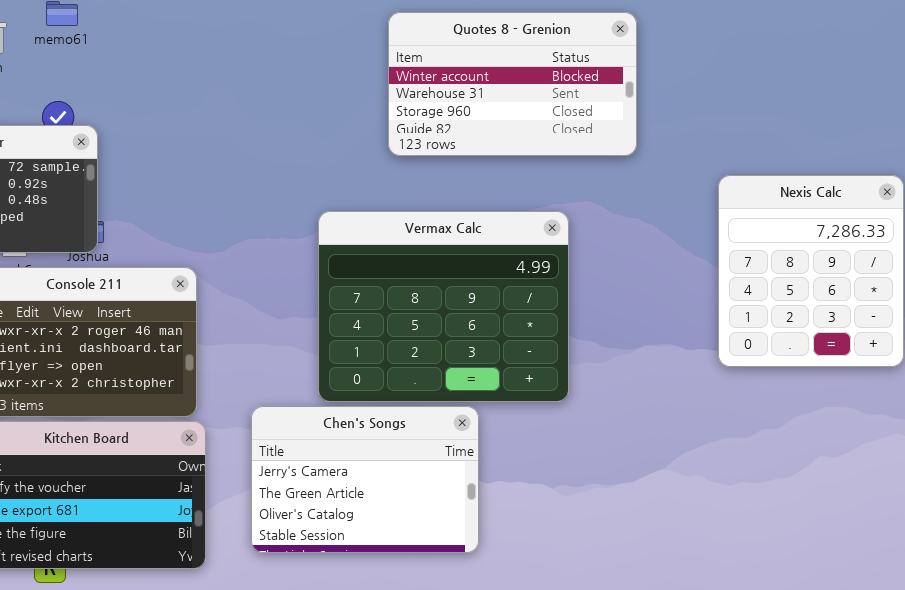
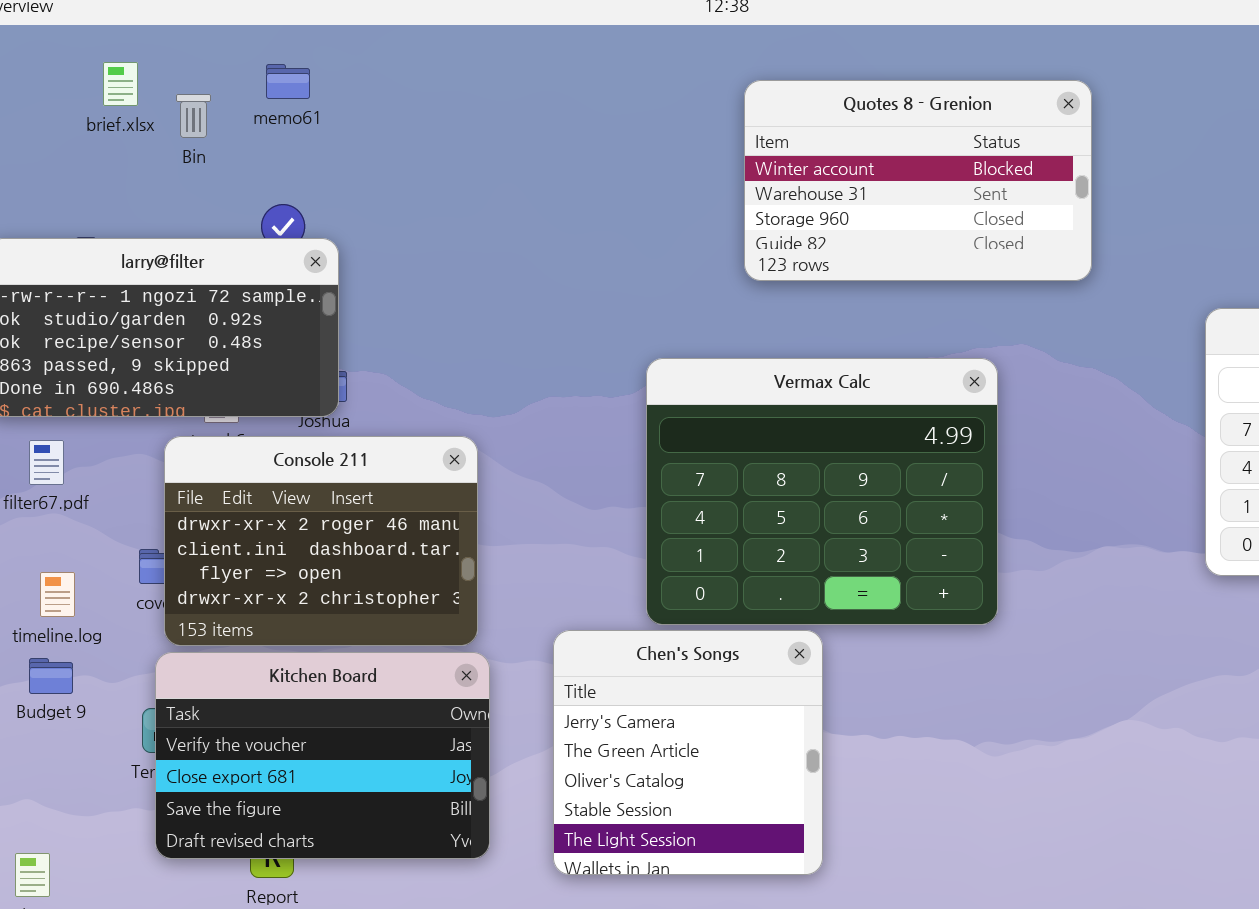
Chen's Songs: [251,406,479,553] -> [553,630,823,875], resized

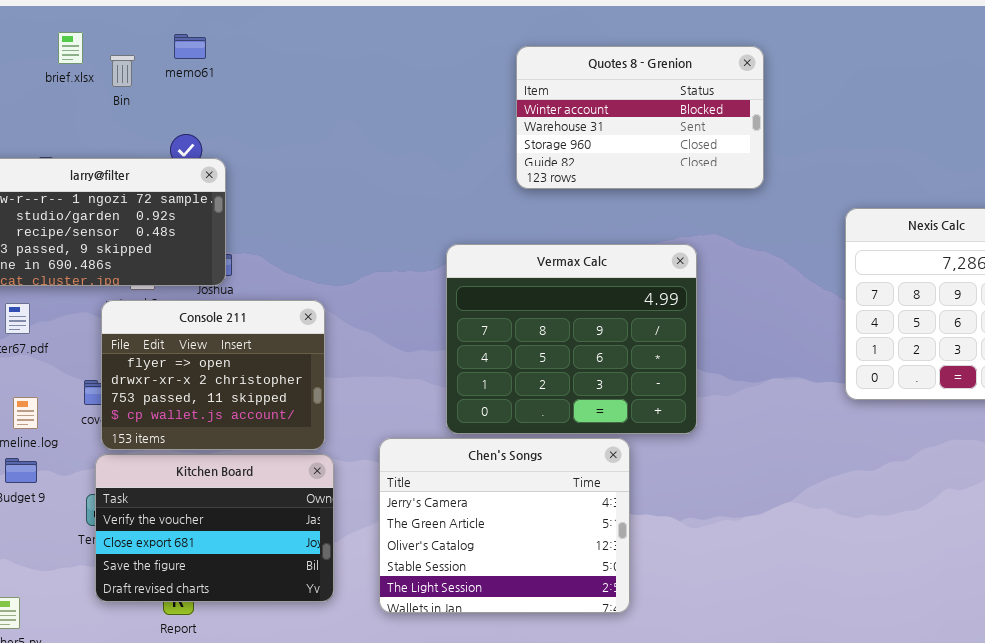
Console 211: [164,436,478,646] -> [101,300,325,450], scrolled down 2 rows
Chen's Songs: [553,630,823,875] -> [379,438,630,613], resized

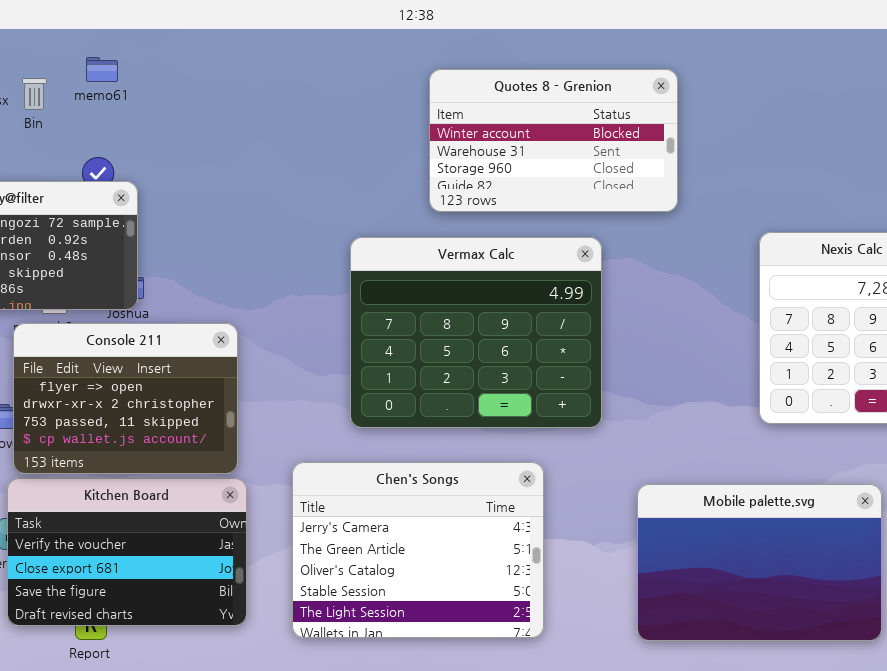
Vermax Calc: [446,244,697,434] -> [350,237,602,428], moved
Mobile palette.svg: none -> [637,484,882,641], opened

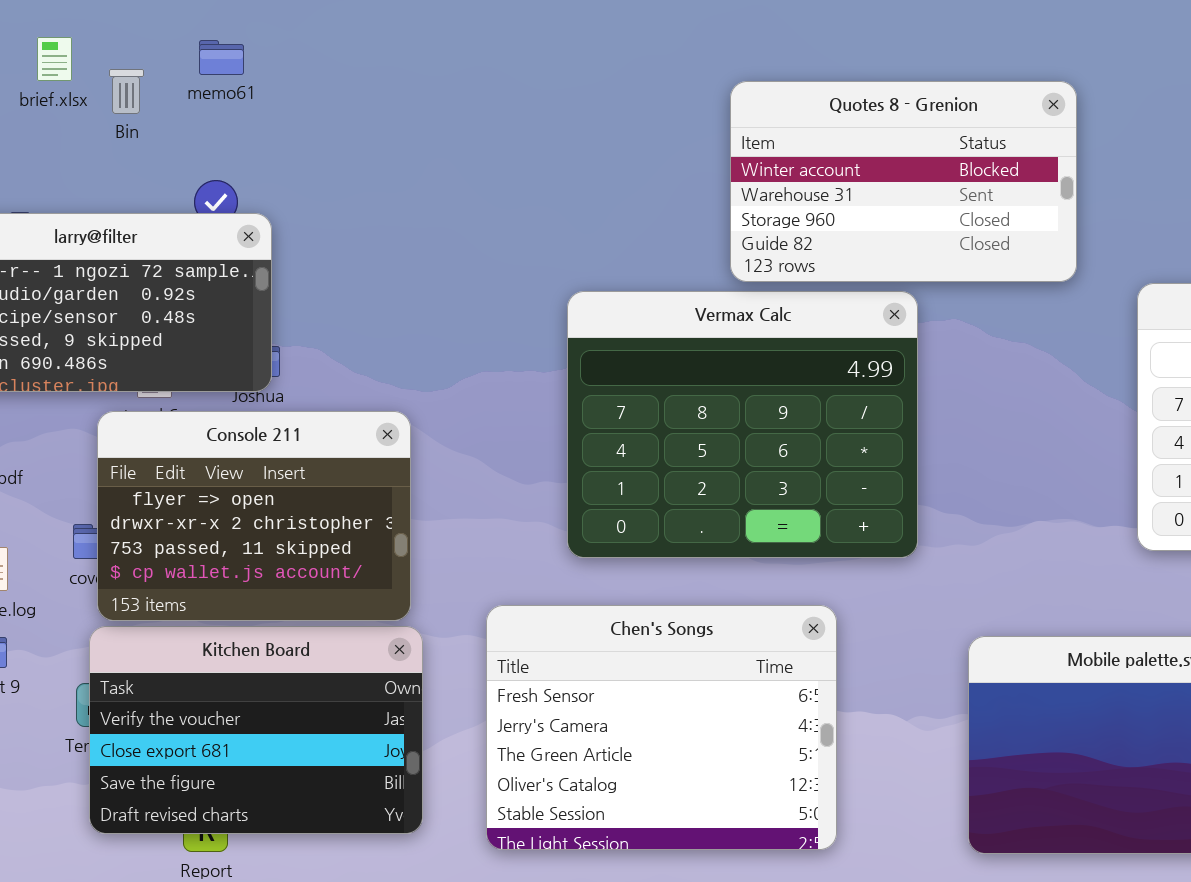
Quotes 8 - Grenion: [429,69,678,212] -> [730,81,1077,282], moved
Chen's Songs: [292,462,544,638] -> [486,605,837,850], scrolled up 1 row

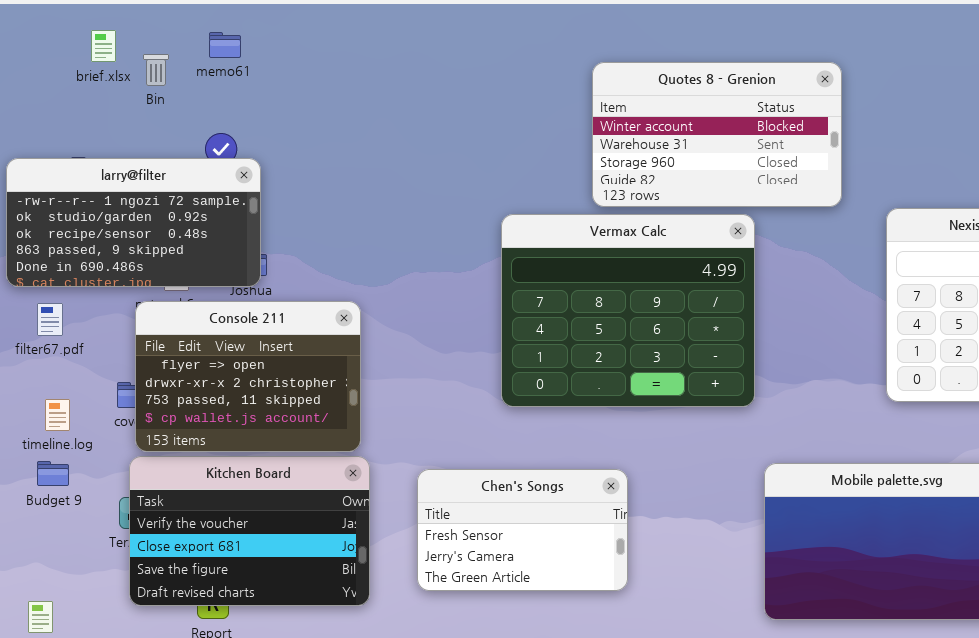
Vermax Calc: [567,291,918,558] -> [501,214,755,407], moved
Chen's Songs: [486,605,837,850] -> [417,469,628,591], moved, resized

